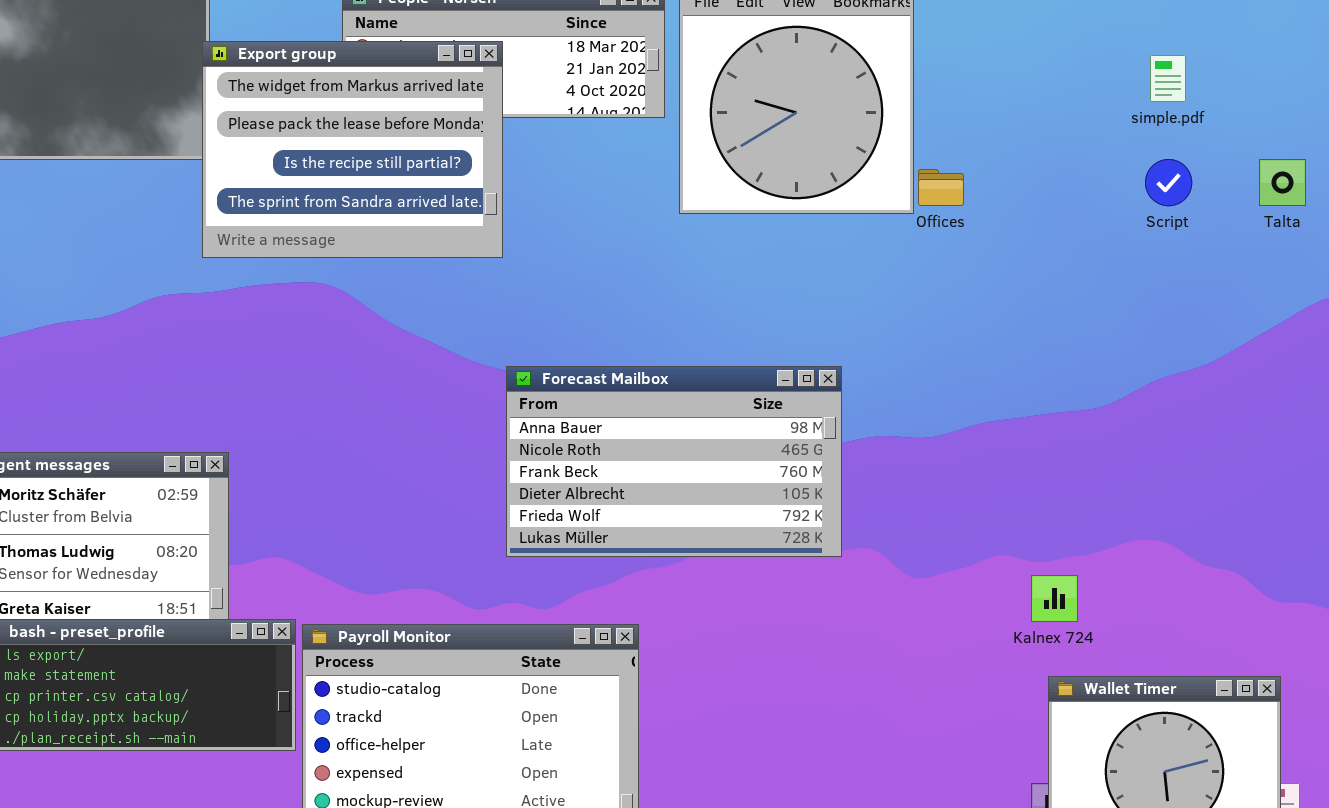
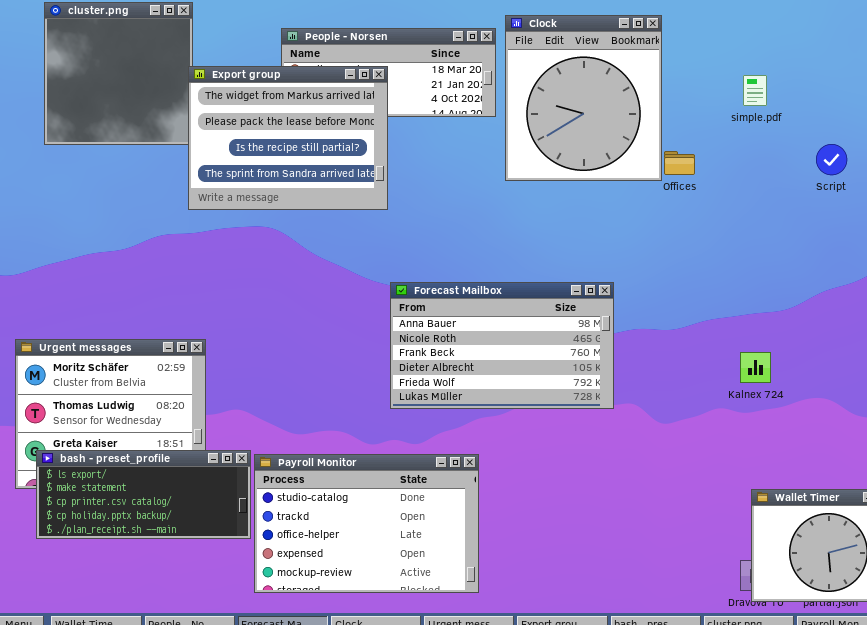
simple.pdf: [1150,55,1186,102] -> [743,75,767,106], moved
Kalnex 724: [1031,575,1078,622] -> [740,352,771,383], moved

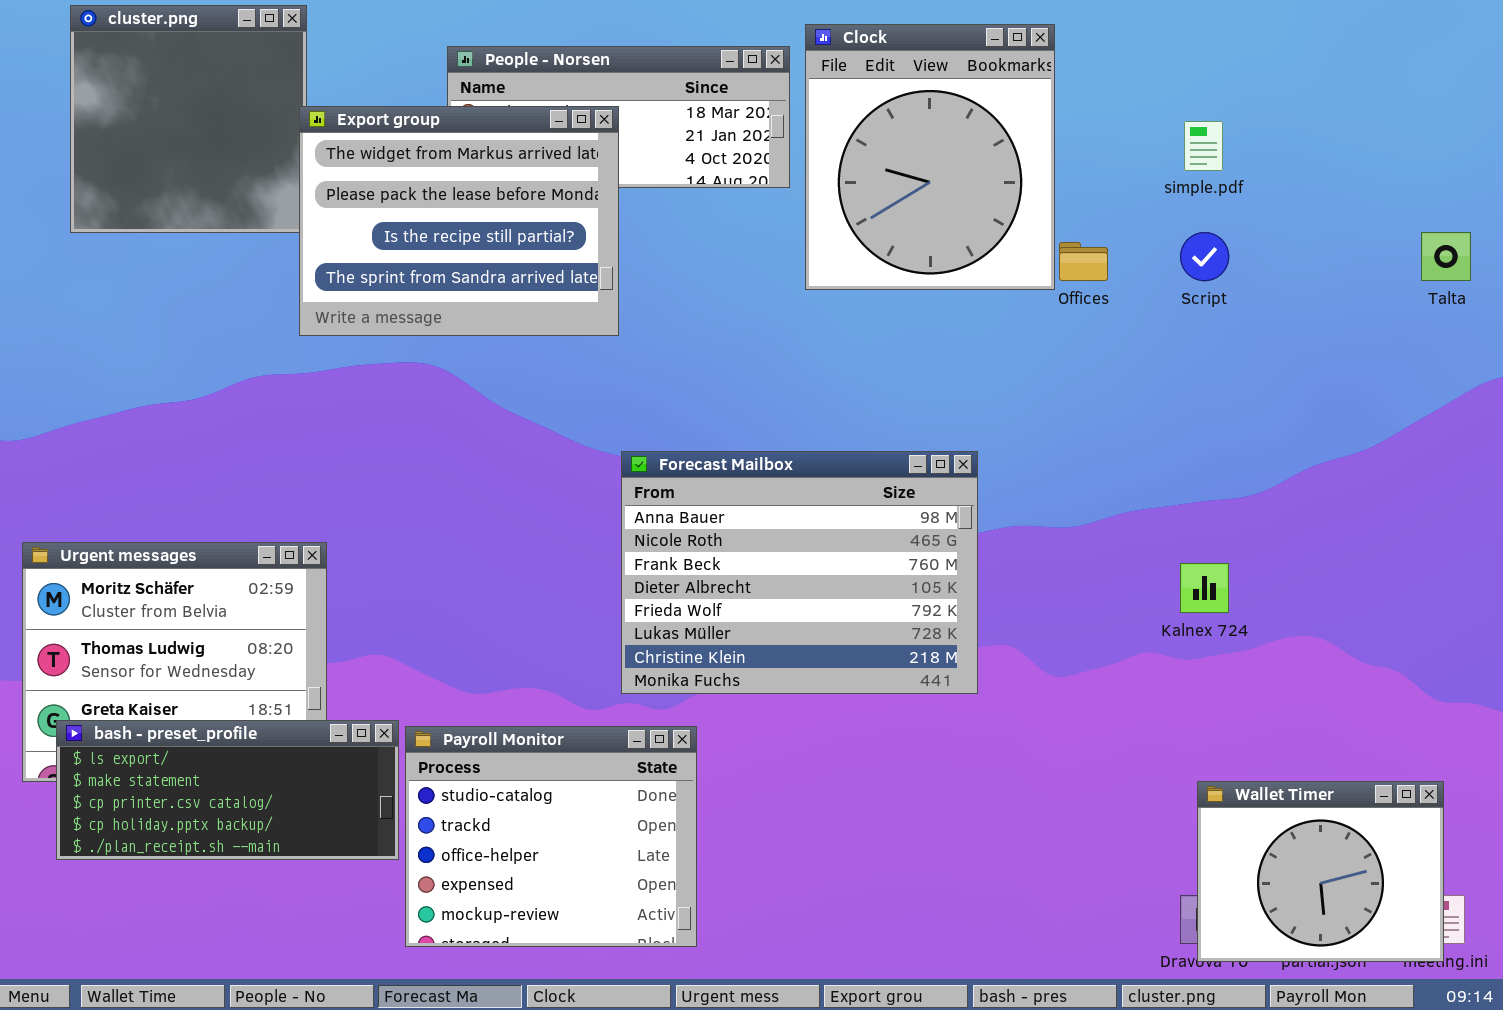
Script: [816,144,847,175] -> [1180,232,1229,281], moved
Forecast Mailbox: [390,282,614,409] -> [621,451,978,694], resized
Payroll Monitor: [254,454,479,593] -> [405,726,697,947], resized

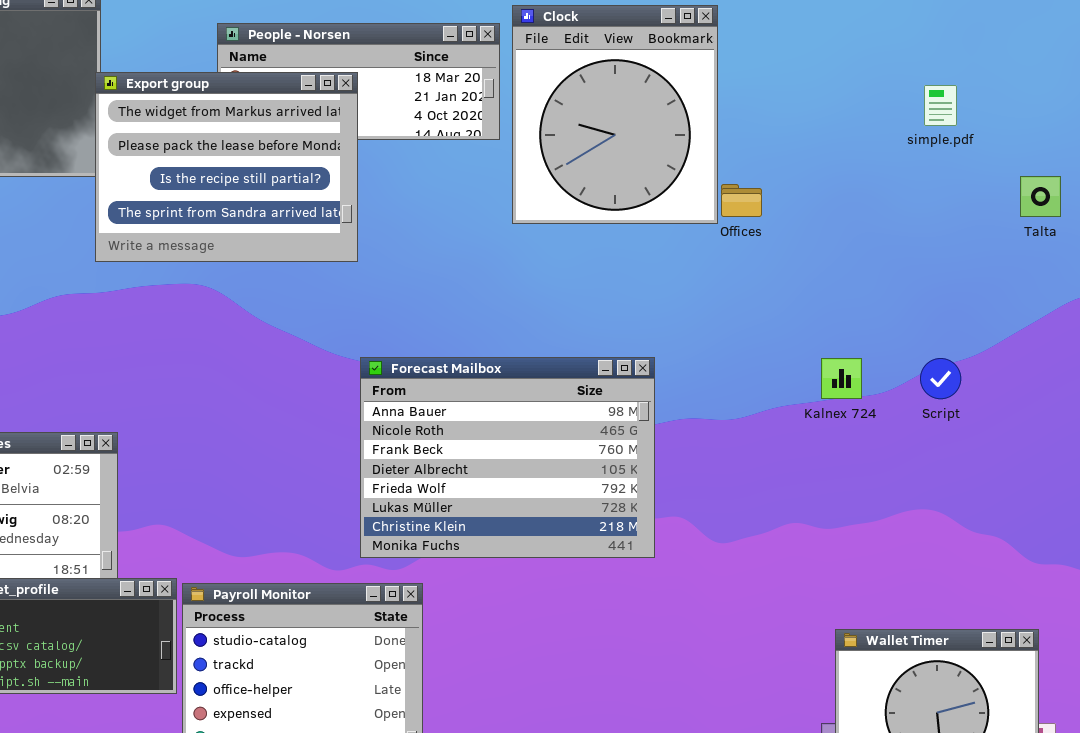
simple.pdf: [1184,121,1223,171] -> [924,85,957,126], moved
Script: [1180,232,1229,281] -> [920,358,961,399], moved
Kalnex 724: [1180,563,1229,613] -> [821,358,862,399], moved

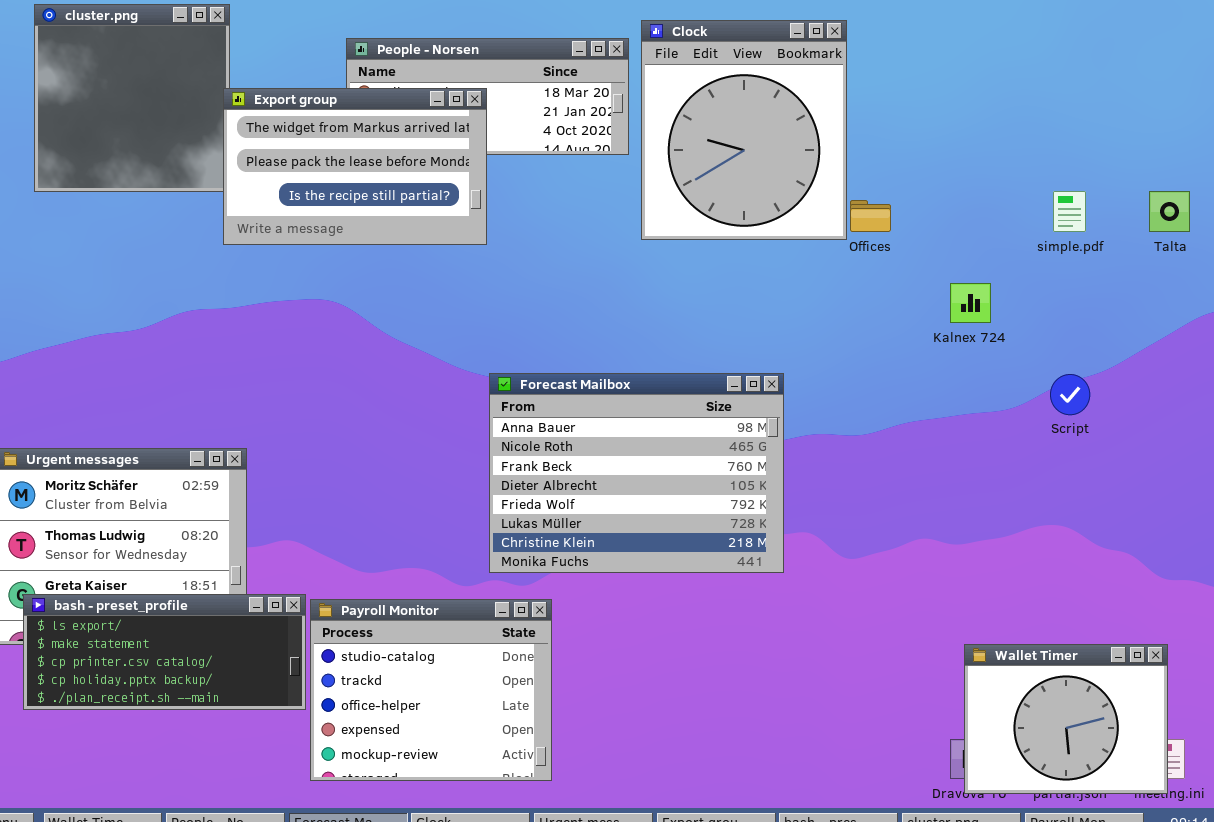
Export group: [95,72,358,262] -> [223,88,487,245], resized
simple.pdf: [924,85,957,126] -> [1053,191,1086,232], moved
Kalnex 724: [821,358,862,399] -> [950,283,991,323], moved

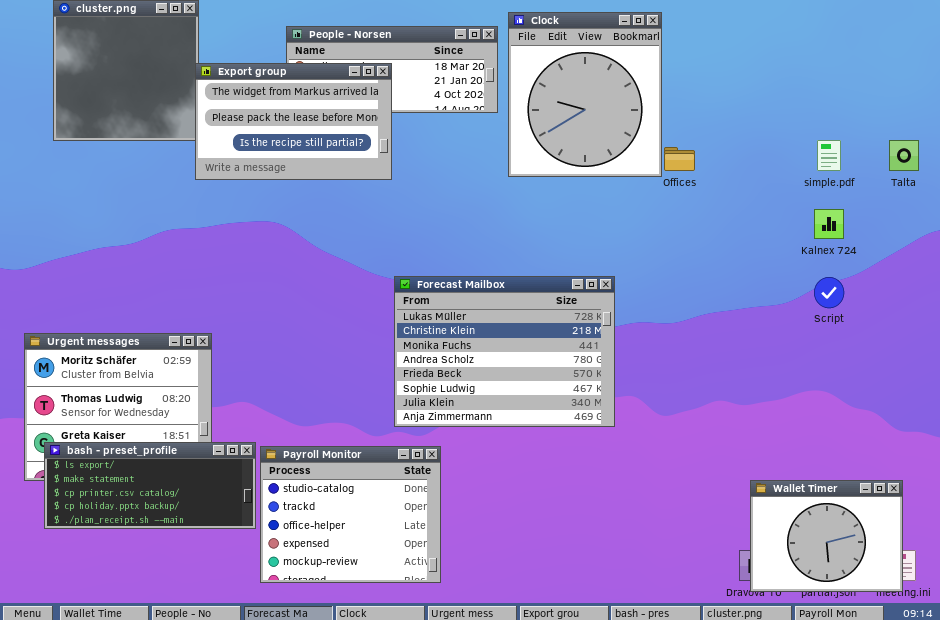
Kalnex 724: [950,283,991,323] -> [814,209,844,239], moved
Forecast Mailbox: [489,373,784,573] -> [394,276,615,427], scrolled down 5 rows

